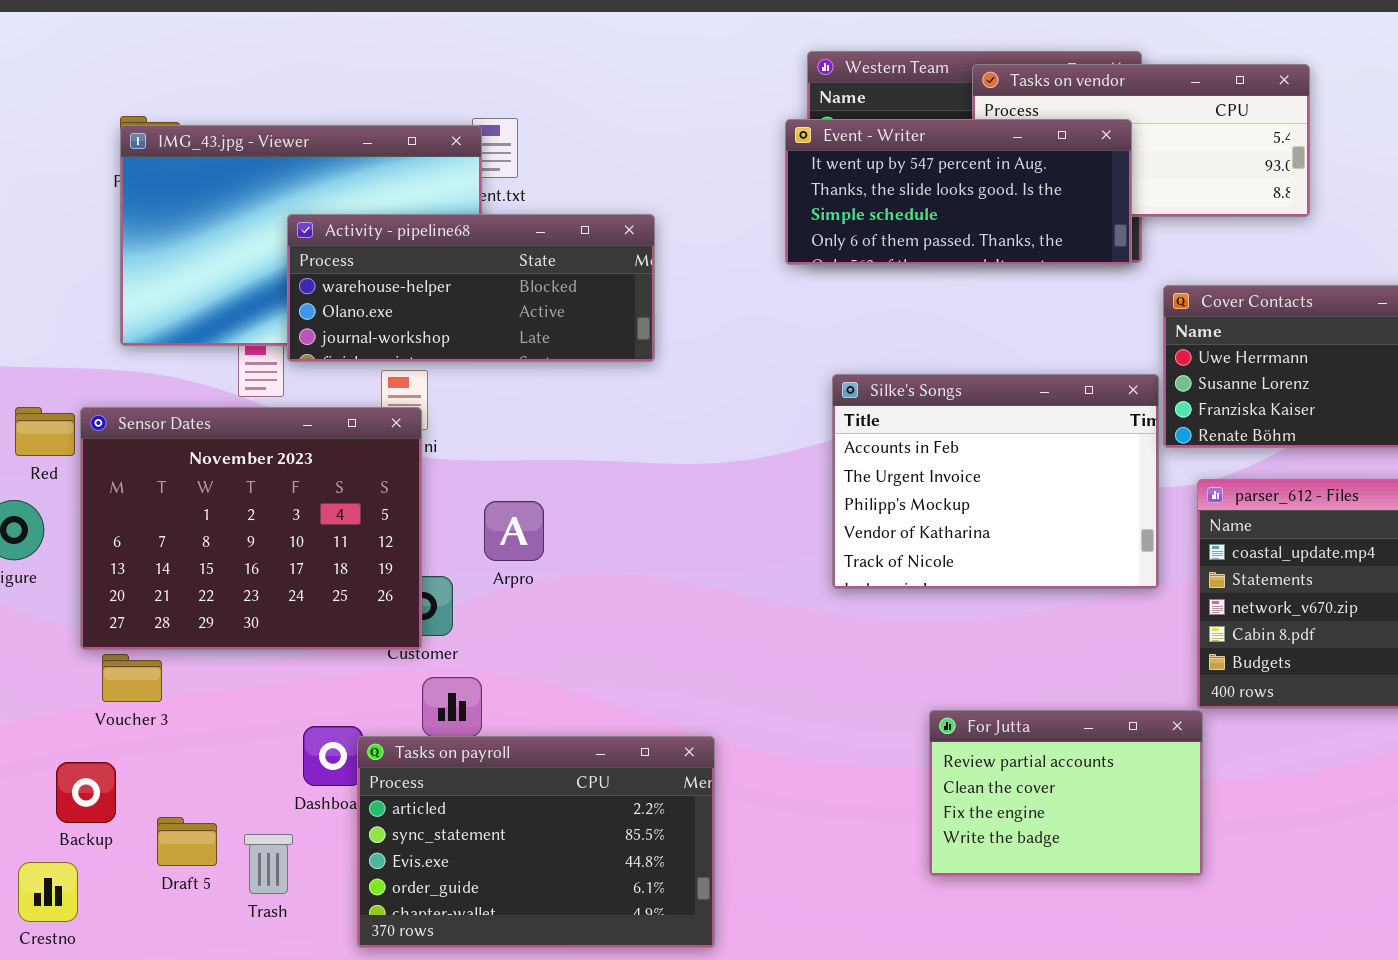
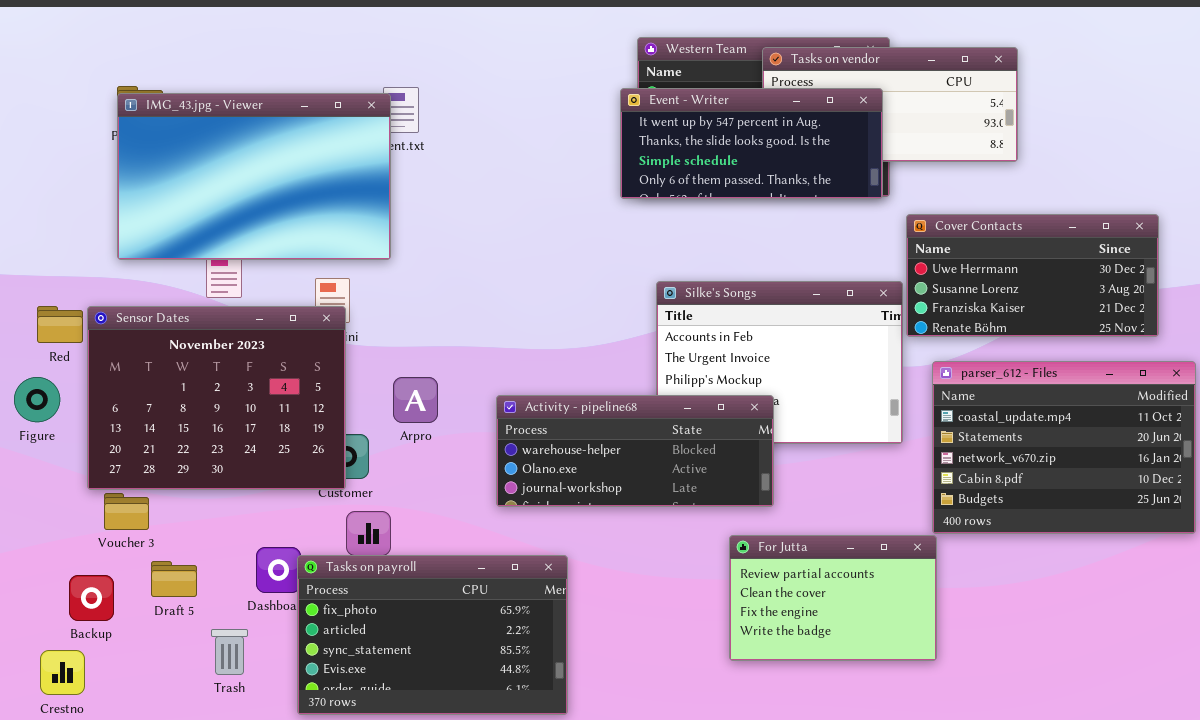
Activity - pipeline68: [287,214,655,362] -> [496,395,774,507], moved
Tasks on payroll: [357,736,715,948] -> [297,555,568,715], scrolled up 1 row
Draft 5: [157,817,217,866] -> [151,561,197,597], moved

